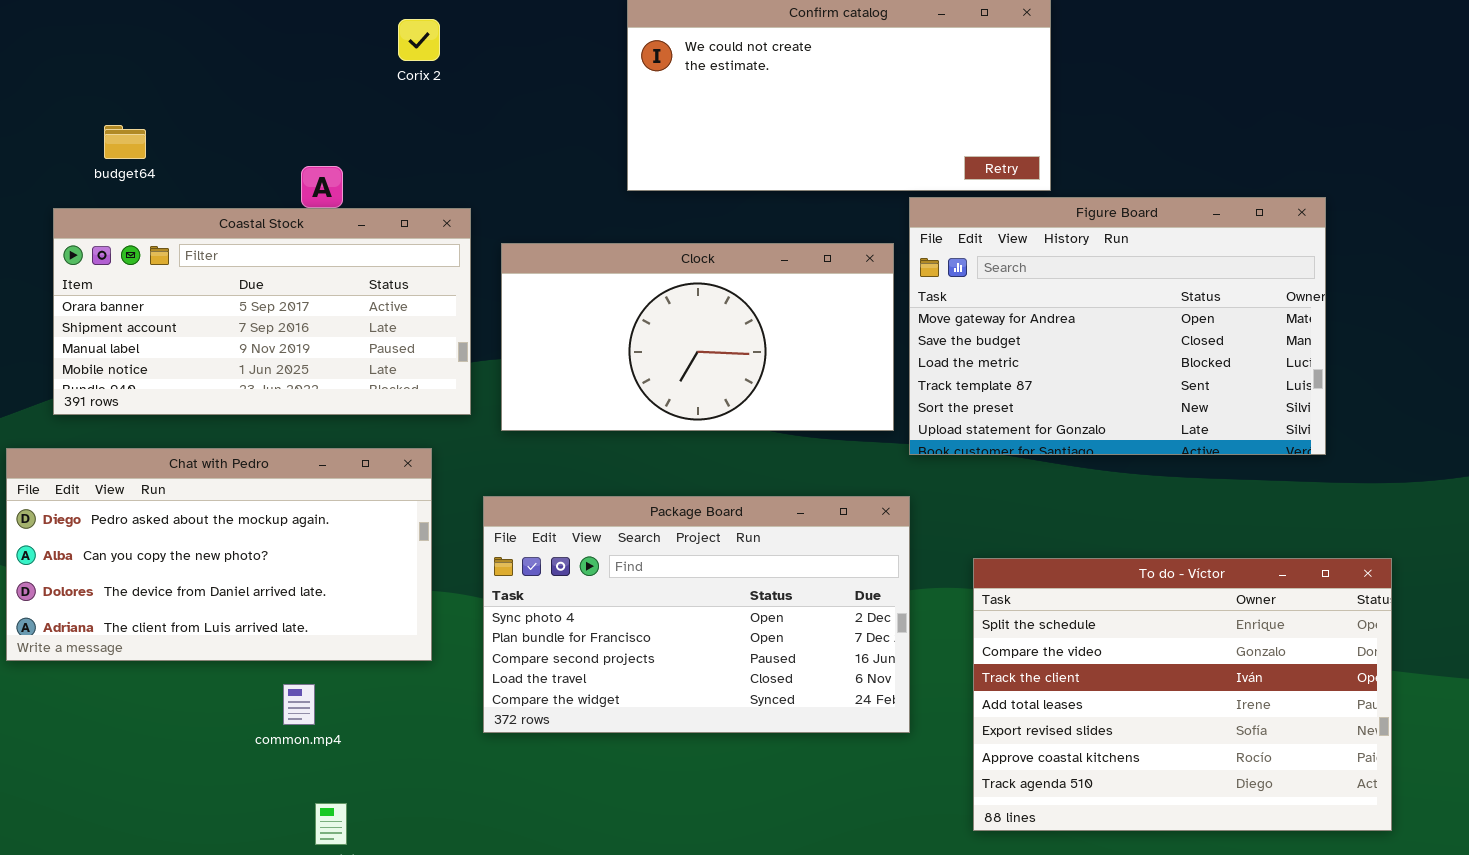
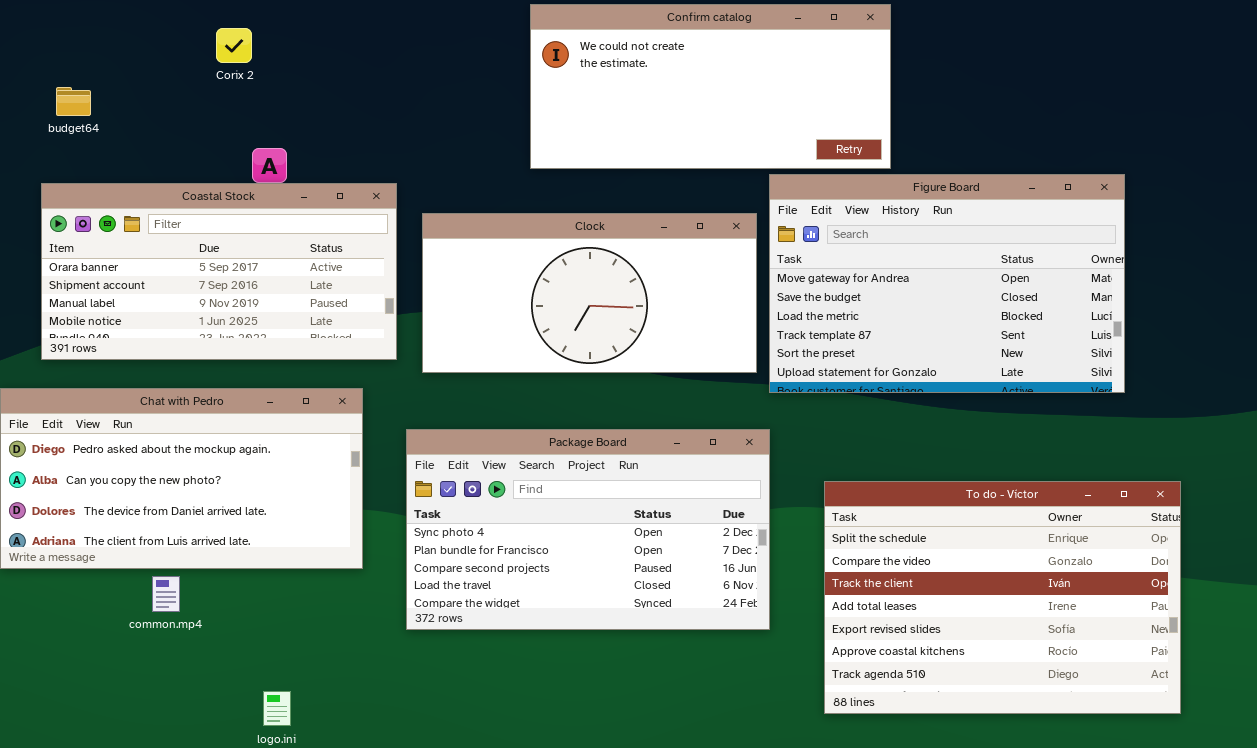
Corix 2: [398,19,440,61] -> [216,28,252,63], moved
budget64: [104,125,146,159] -> [56,87,91,116], moved
common.mp4: [283,684,315,725] -> [152,576,180,612], moved

